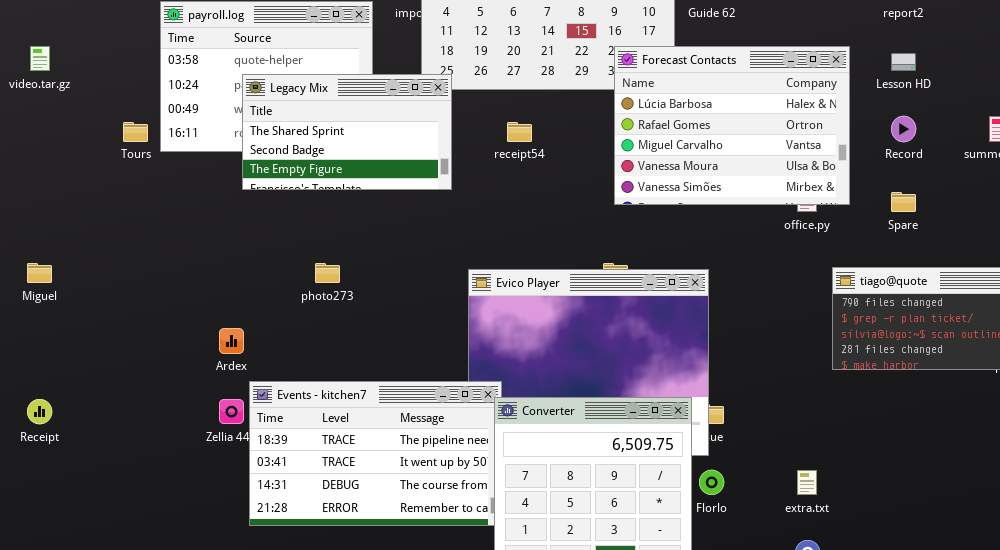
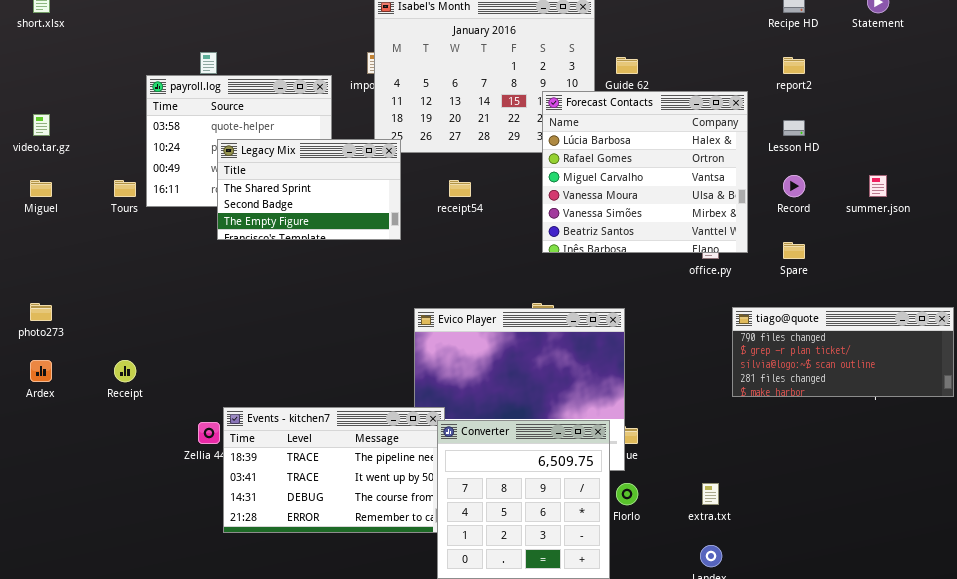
Forecast Contacts: [614,46,850,205] -> [542,91,748,253], resized
Miguel: [27,263,52,283] -> [30,180,52,197], moved
photo273: [315,263,340,283] -> [30,303,52,321], moved
Ardex: [219,328,244,354] -> [30,360,52,382], moved
Receipt: [27,399,52,424] -> [114,360,136,382], moved

